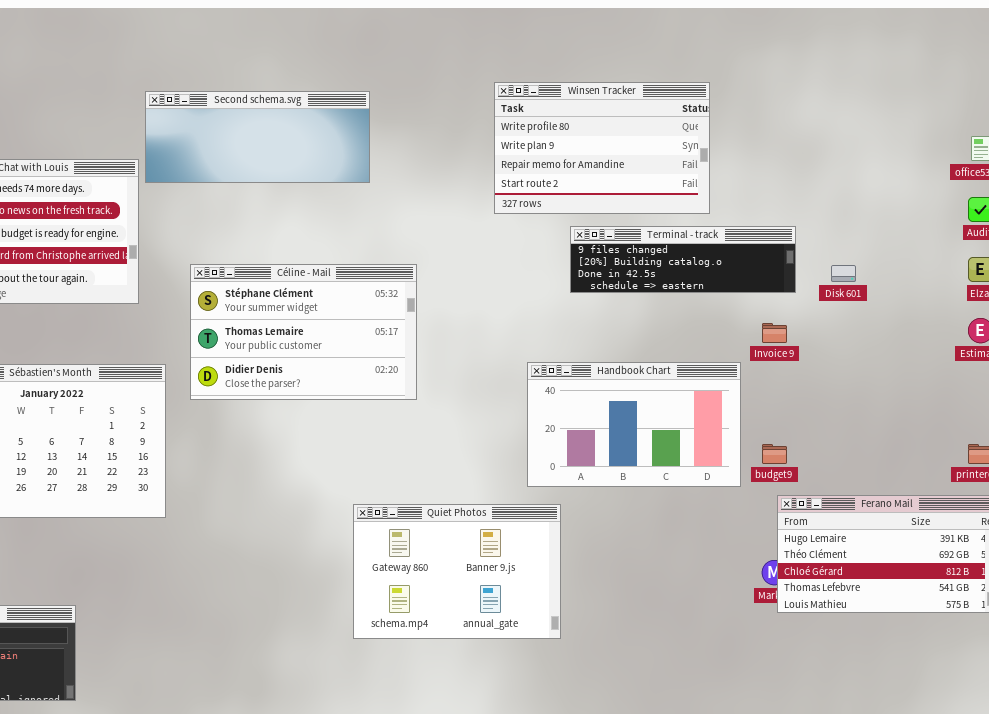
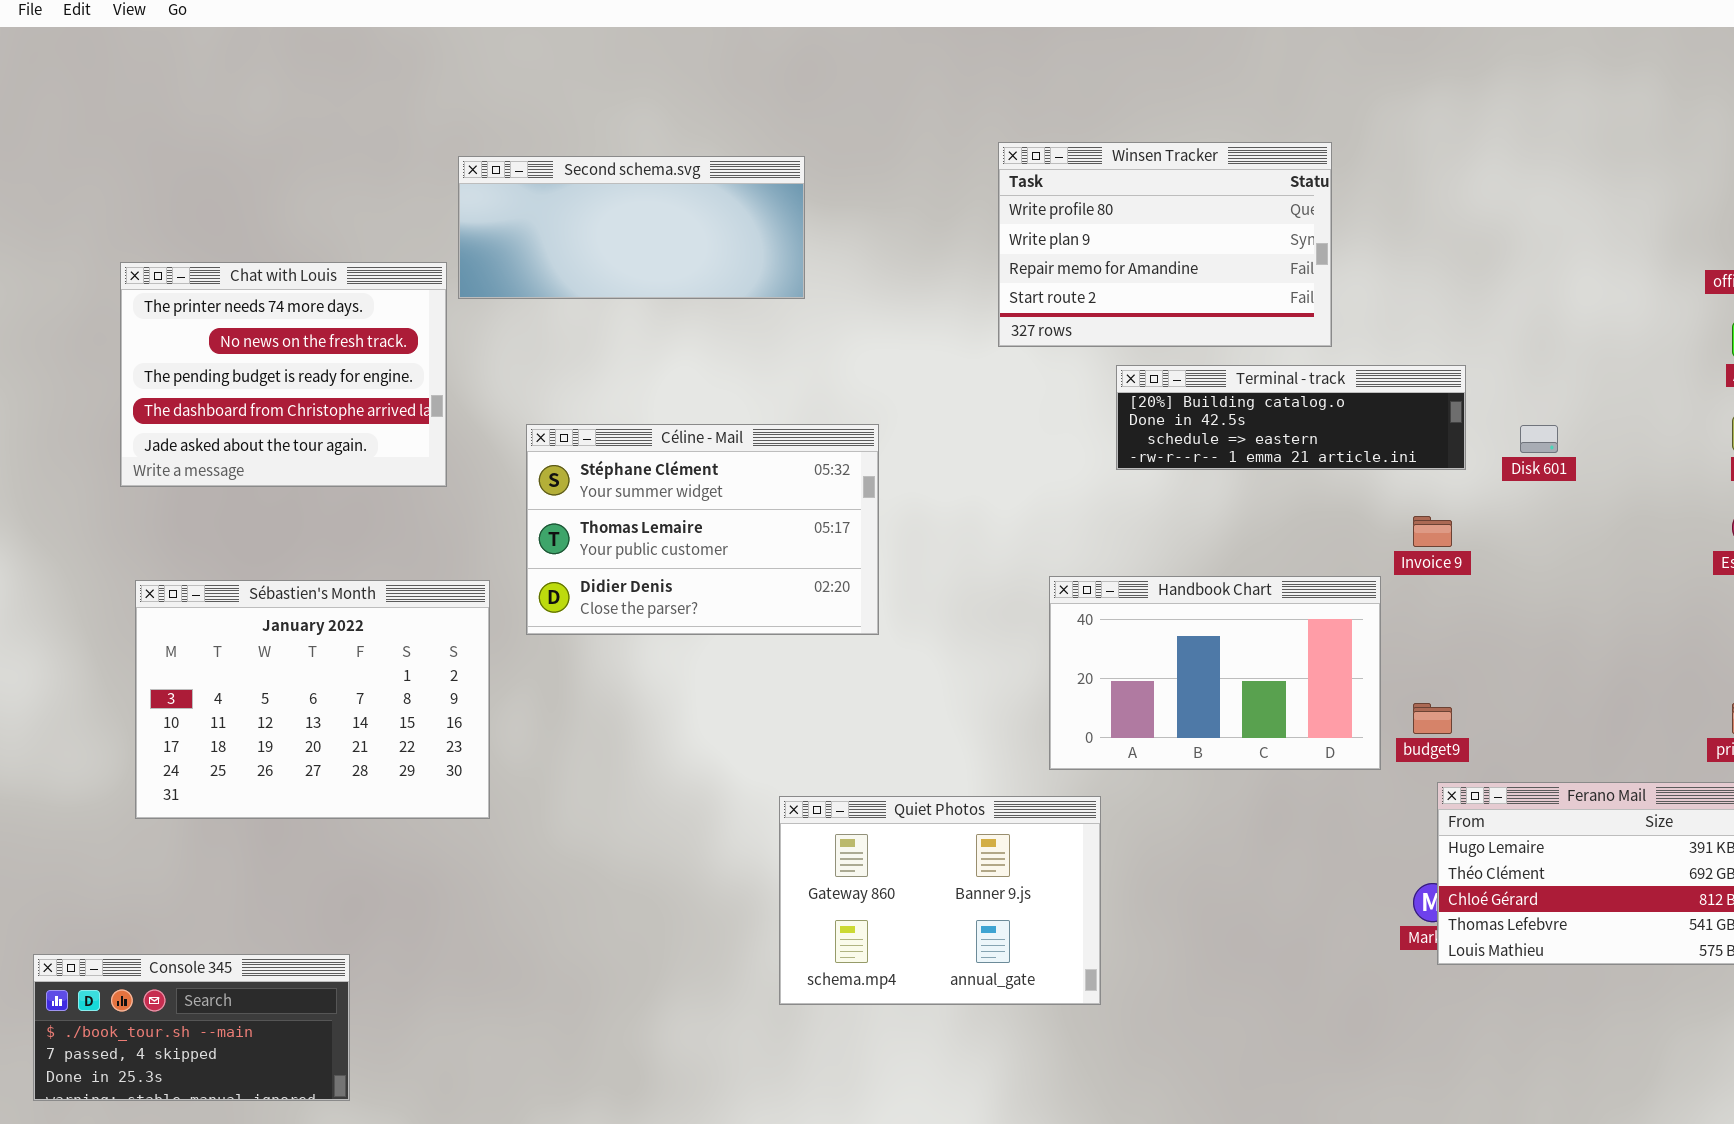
Terminal - track: [570,226,796,293] -> [1116,365,1466,470], scrolled down 1 row

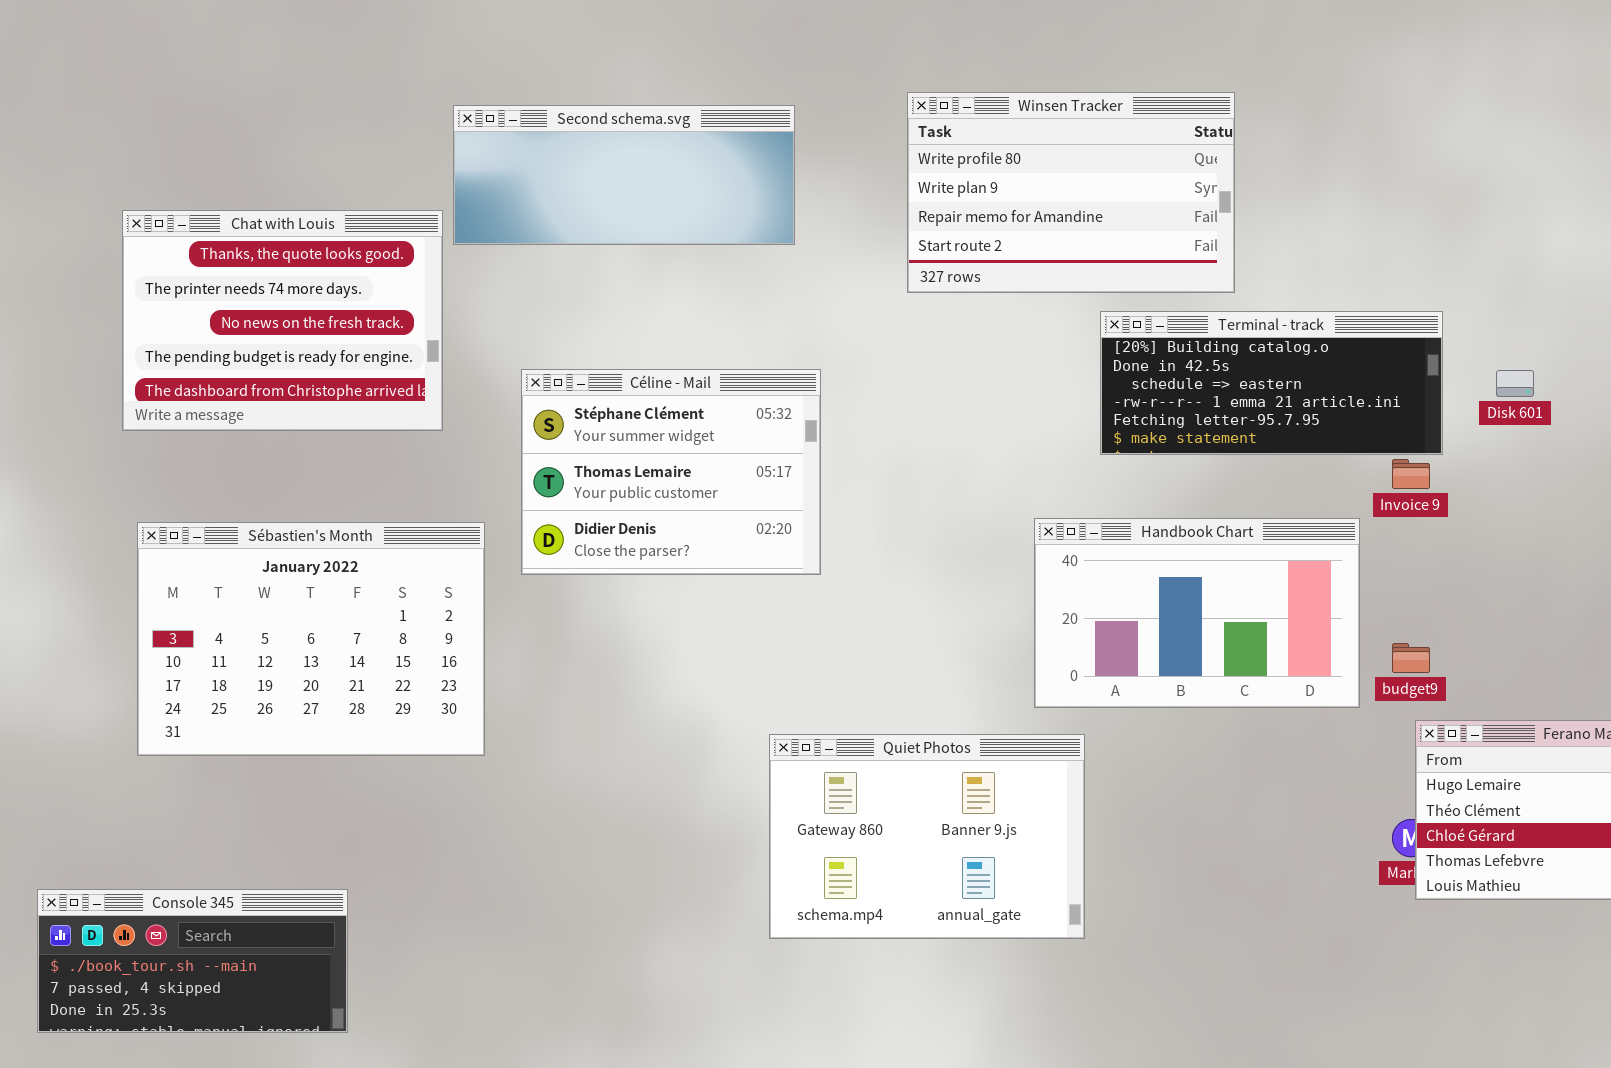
Winsen Tracker: [998,142,1332,347] -> [907,92,1235,293], moved
Chat with Louis: [120,262,447,487] -> [122,210,443,431], scrolled up 1 row
Terminal - track: [1116,365,1466,470] -> [1100,311,1443,455], resized
Céline - Mail: [526,424,879,635] -> [521,369,821,575], resized

